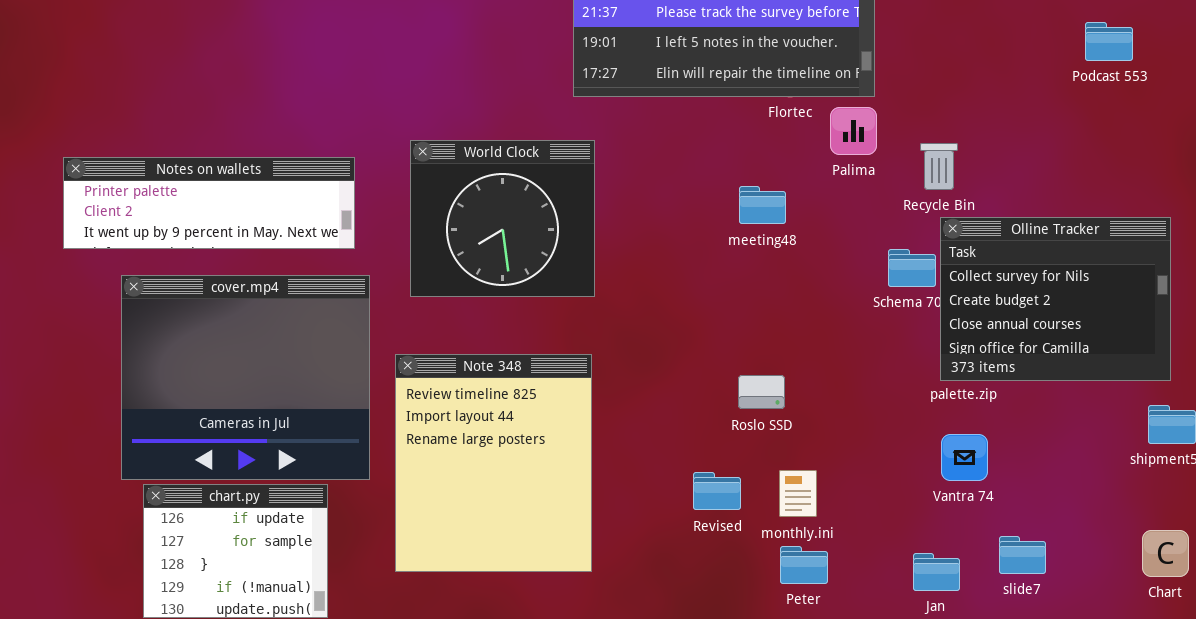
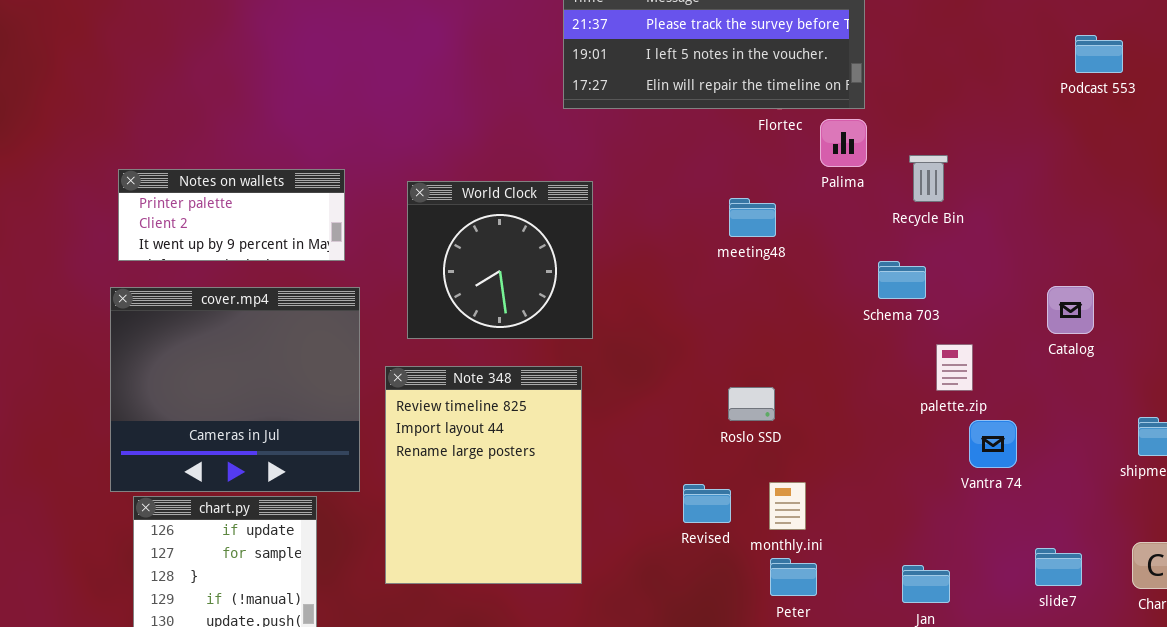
World Clock: [410,140,595,297] -> [407,181,593,339], moved
Notes on wallets: [63,157,355,249] -> [118,169,345,261], resized
Olline Tracker: [940,217,1171,381] -> none, closed
Vantra 74: [941,434,988,481] -> [969,420,1017,468], moved
slide7: [999,536,1046,574] -> [1035,548,1082,586], moved

